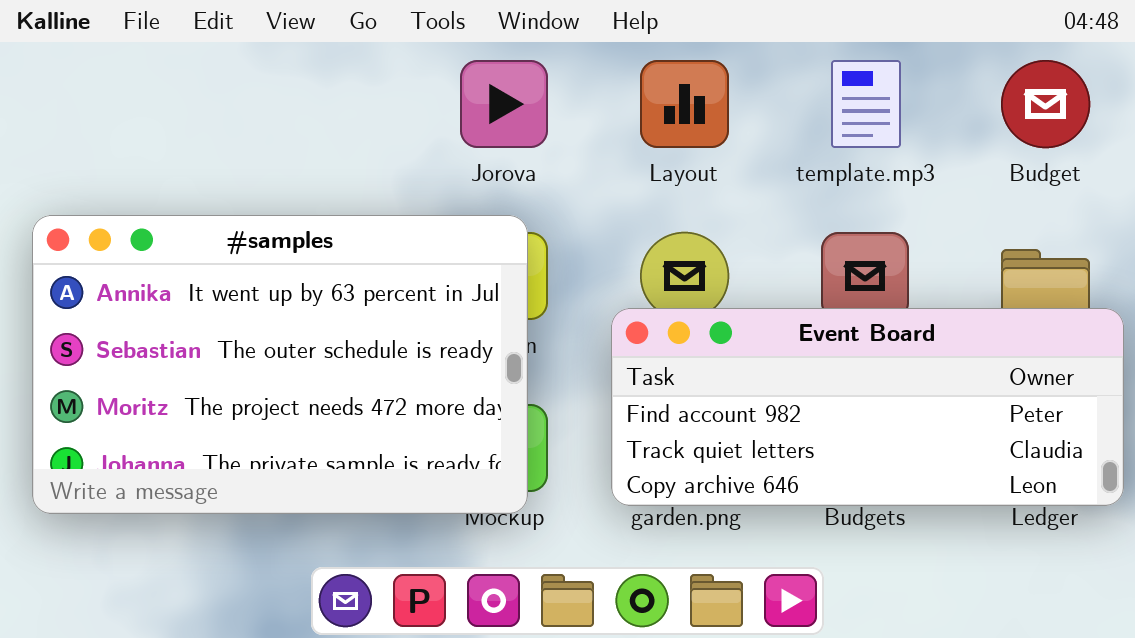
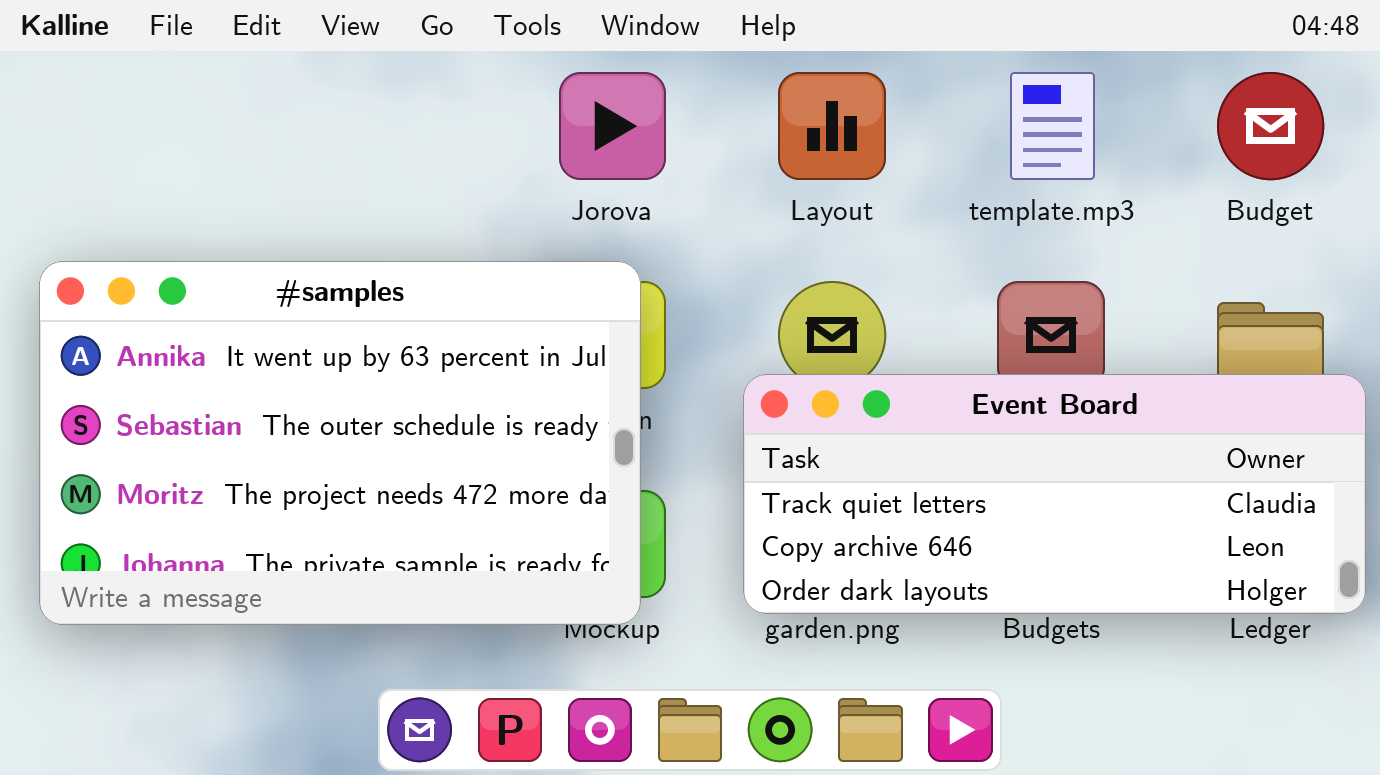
Event Board: [611,308,1124,506] -> [743,374,1366,614], scrolled down 1 row

